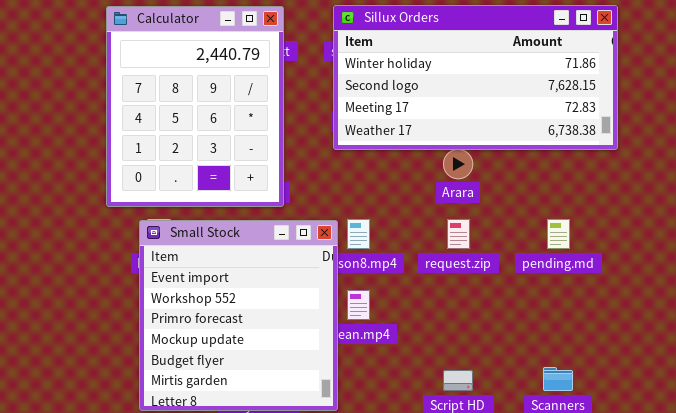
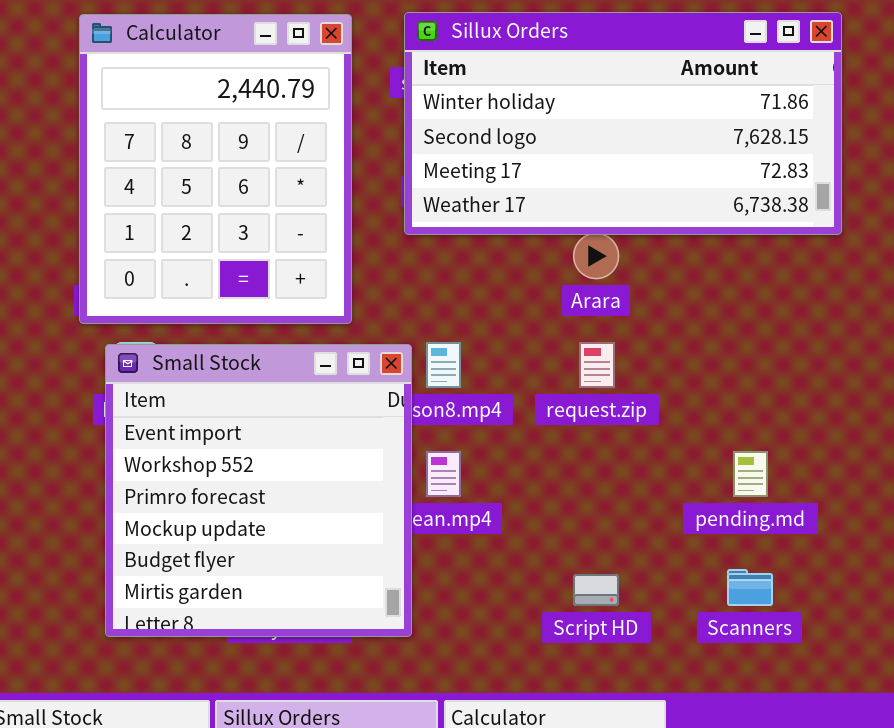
Calculator: [106,6,284,207] -> [79,14,352,324], moved
pending.md: [547,219,570,249] -> [733,451,768,497], moved

